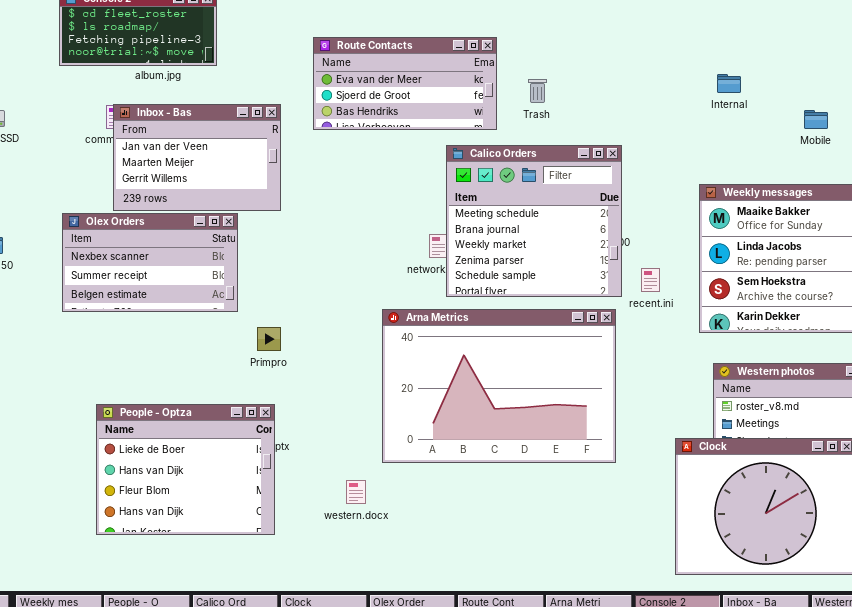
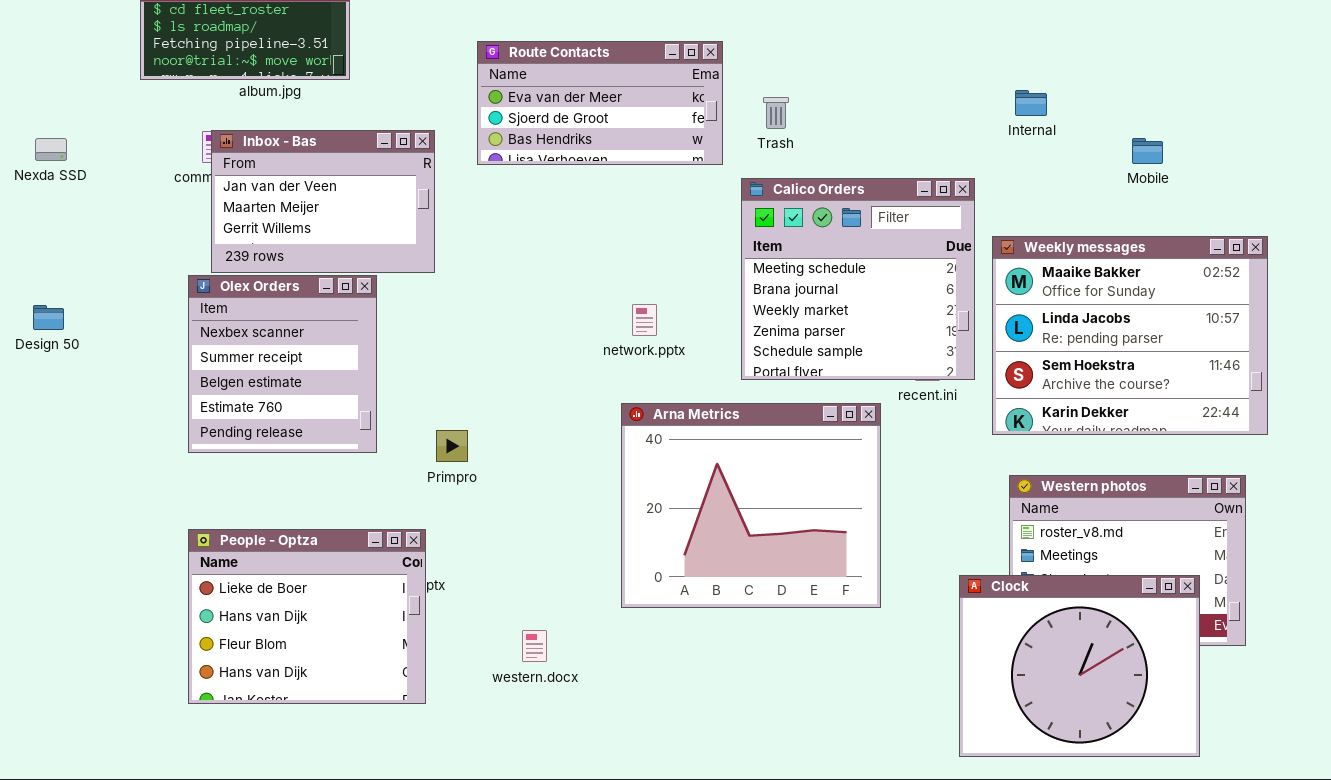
Calico Orders: [446,145,622,297] -> [741,178,975,380], moved
Olex Orders: [62,213,238,312] -> [188,275,377,453], resized
Arna Metrics: [382,309,616,463] -> [621,403,881,608], resized
Primpro: [257,327,281,351] -> [436,430,468,462], moved

